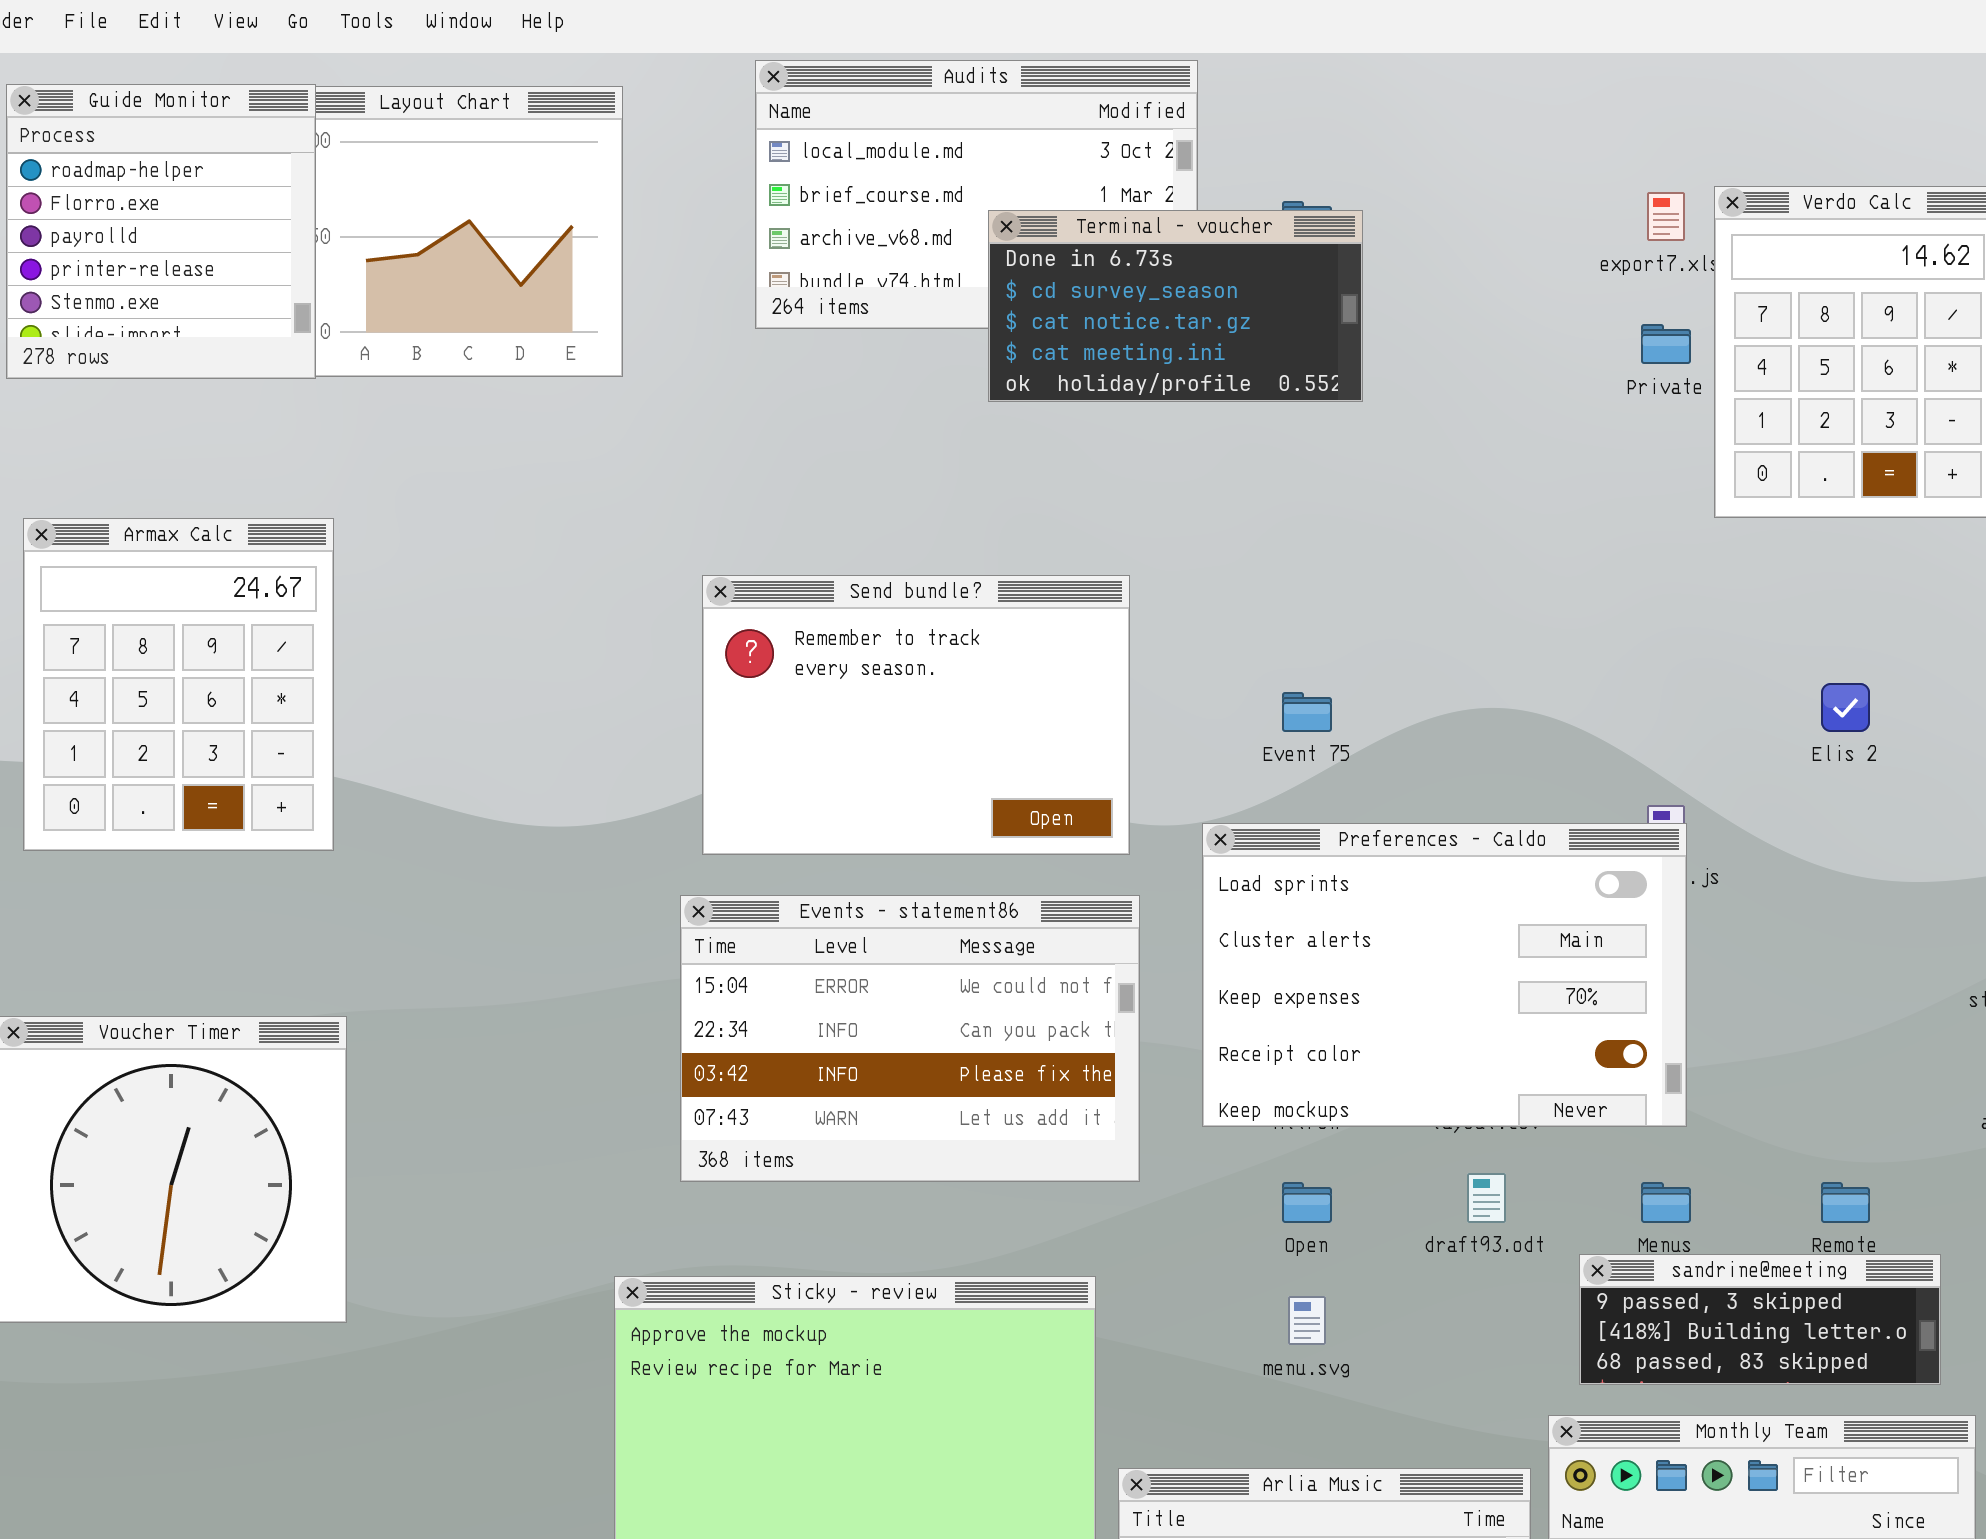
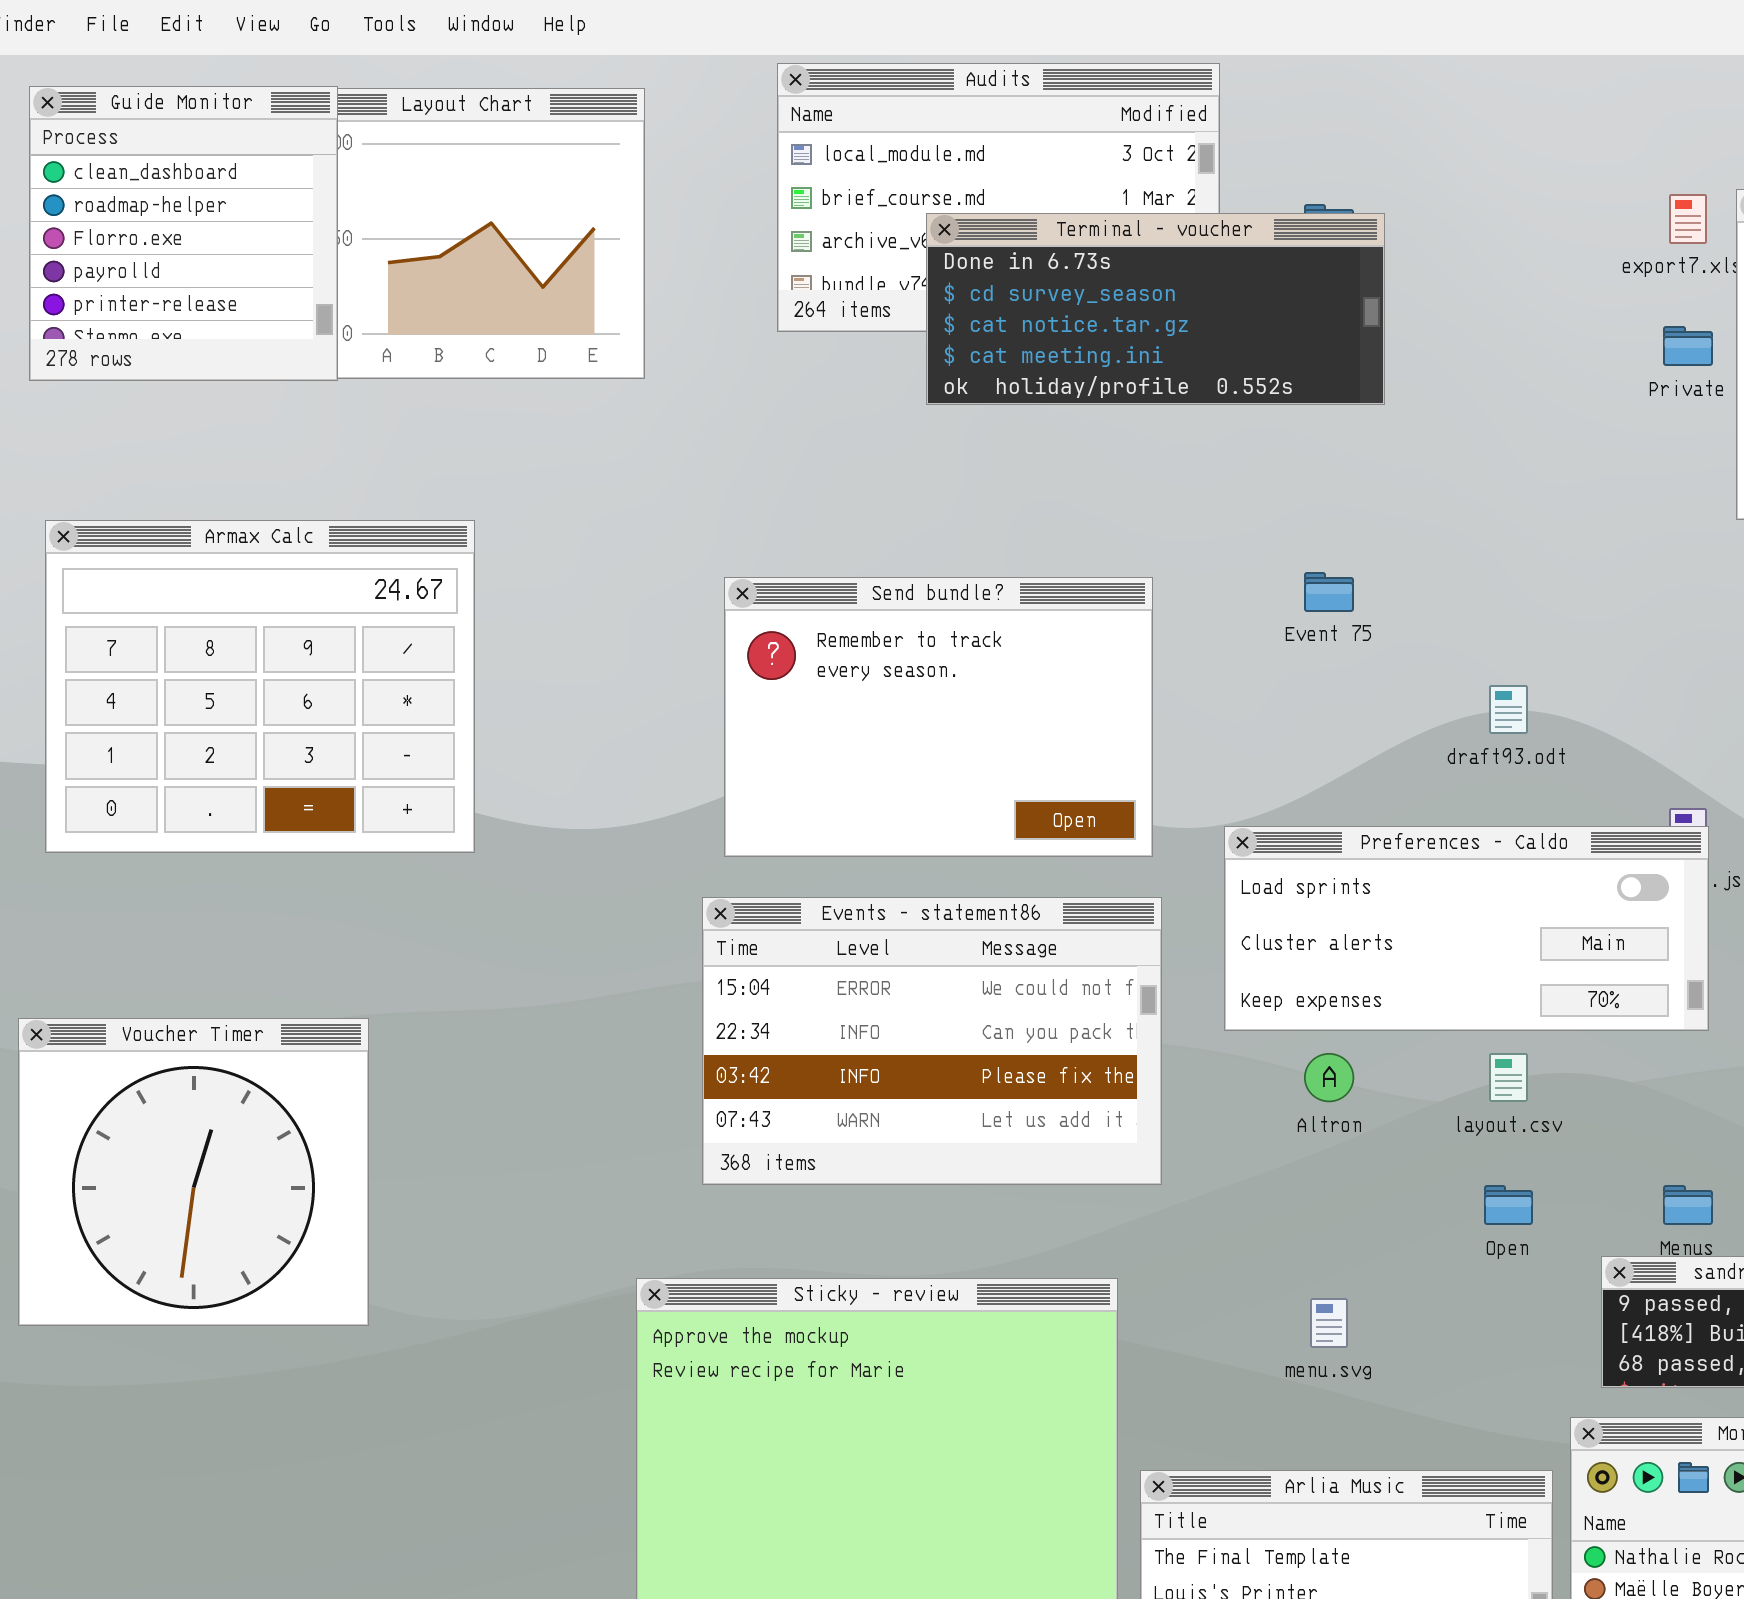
Guide Monitor: [6,84,316,379] -> [29,86,338,381], scrolled up 1 row
Terminal - voucher: [988,210,1363,402] -> [926,213,1385,405], resized
Armax Calc: [23,518,334,851] -> [45,520,475,853], resized
Event 75: [1282,692,1332,732] -> [1304,572,1354,612], moved
Preferences - Caldo: [1202,823,1687,1127] -> [1224,826,1709,1031], resized
draft93.odt: [1467,1173,1506,1223] -> [1489,685,1528,734], moved
Open: [1282,1182,1332,1223] -> [1484,1185,1533,1225], moved

